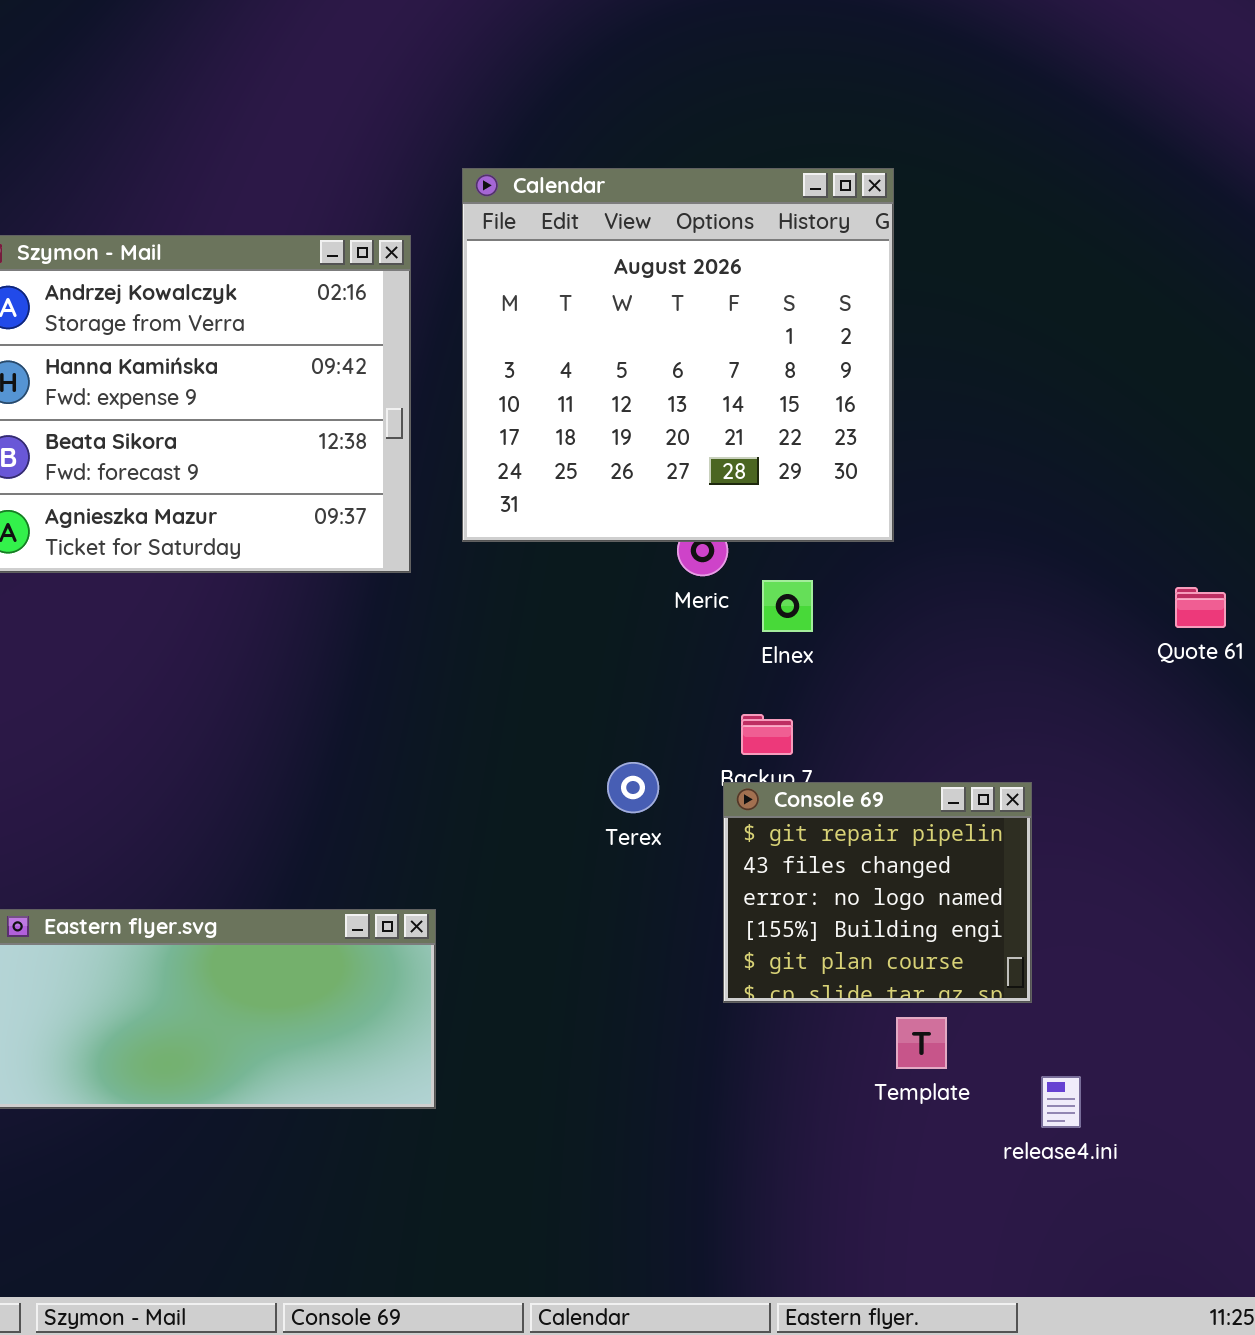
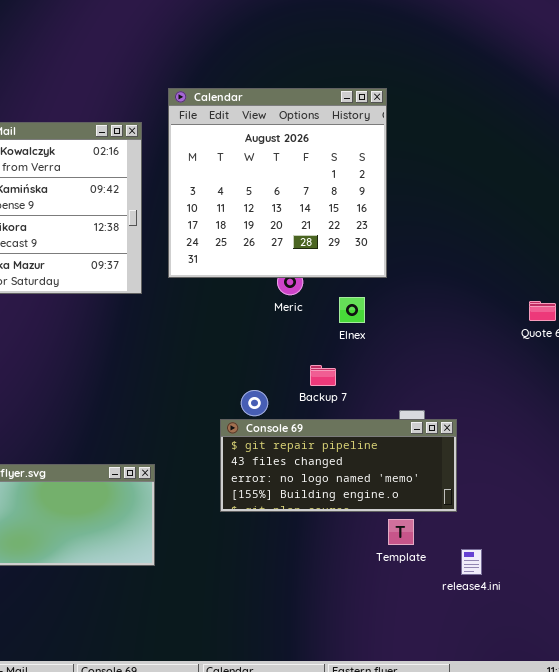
Elnex: [762,580,813,632] -> [339,297,365,323], moved
Console 69: [723,782,1032,1003] -> [220,419,457,512], resized

